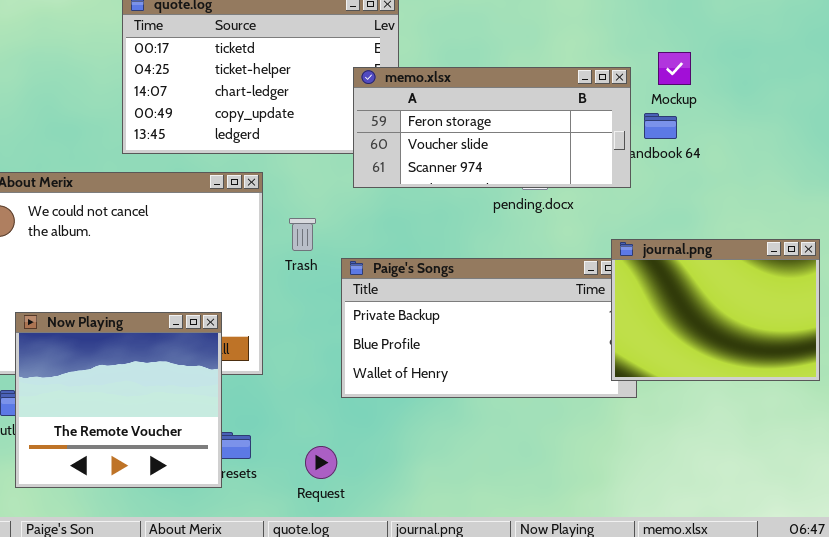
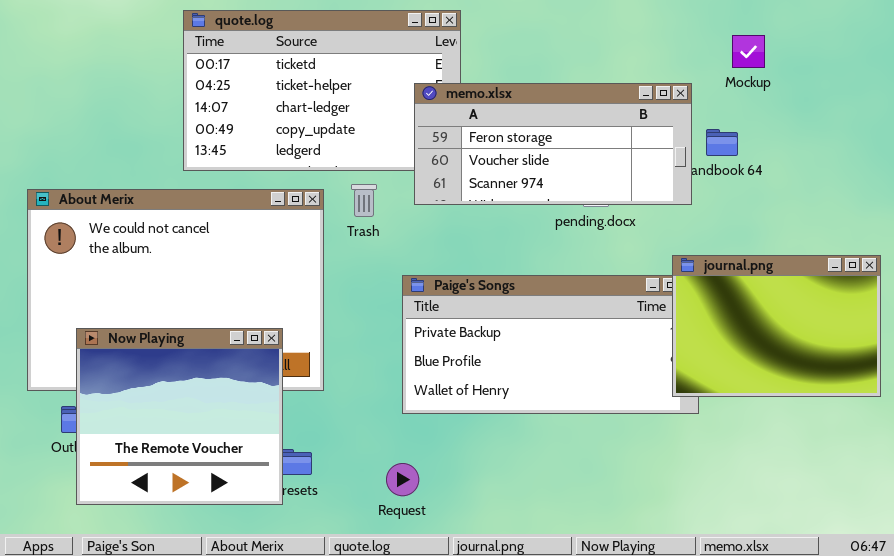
Mockup: [658,52,691,85] -> [732,35,765,68], moved
Trash: [289,218,316,251] -> [351,184,377,217], moved
Request: [305,446,337,479] -> [386,463,419,496], moved

